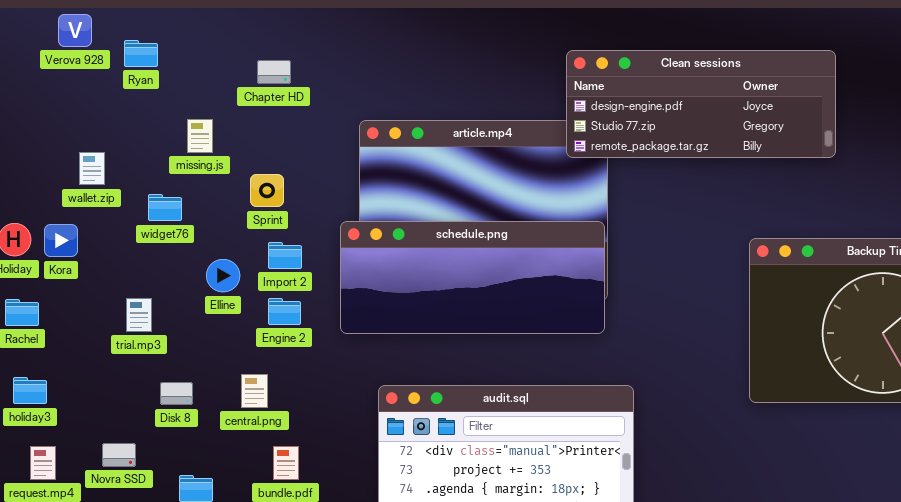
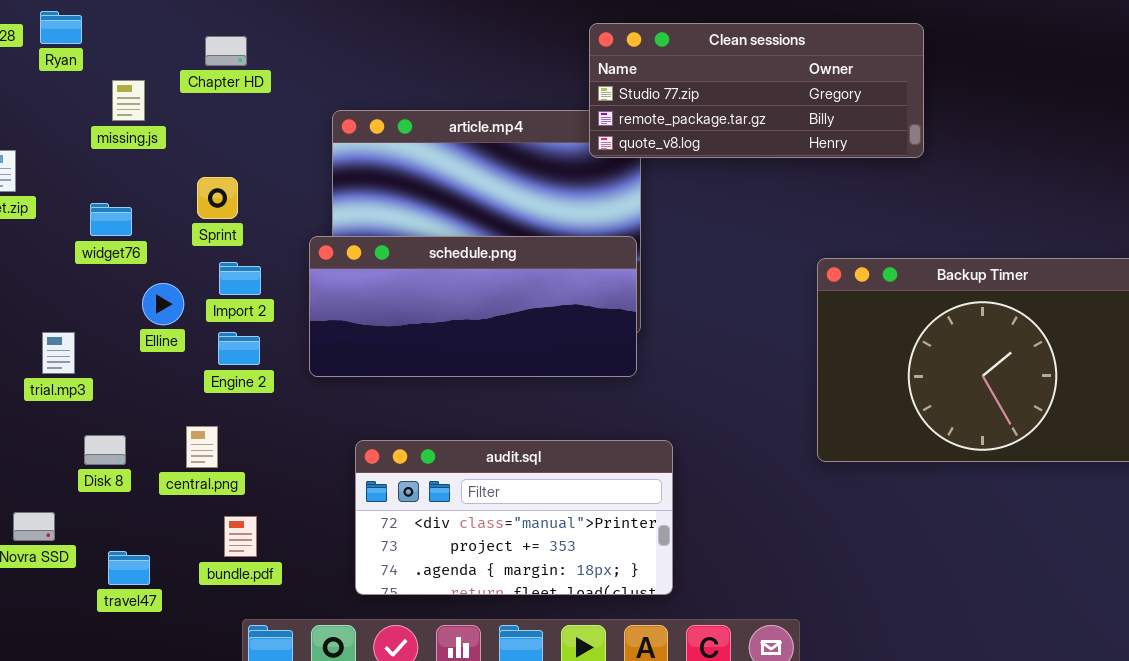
Clean sessions: [566,50,836,158] -> [589,23,924,158], scrolled down 1 row
missing.js: [187,119,213,153] -> [112,80,145,121], moved
widget76: [148,194,182,221] -> [90,203,132,236], moved

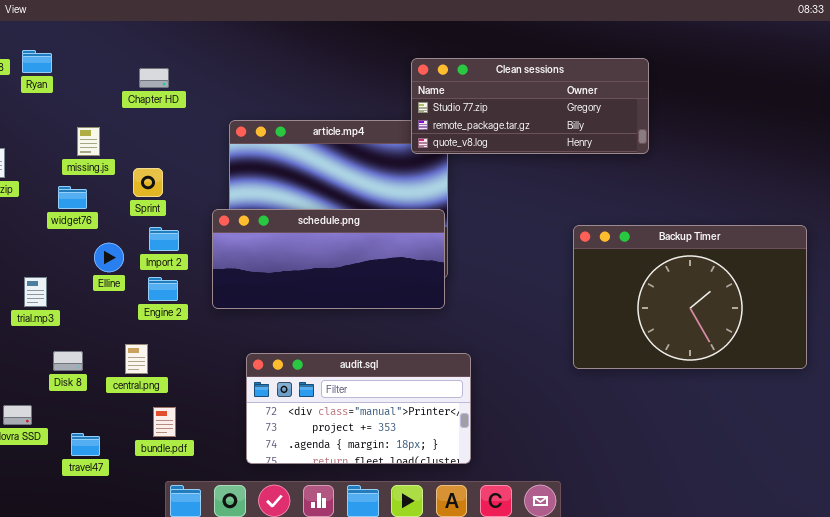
missing.js: [112,80,145,121] -> [77,127,100,156], moved

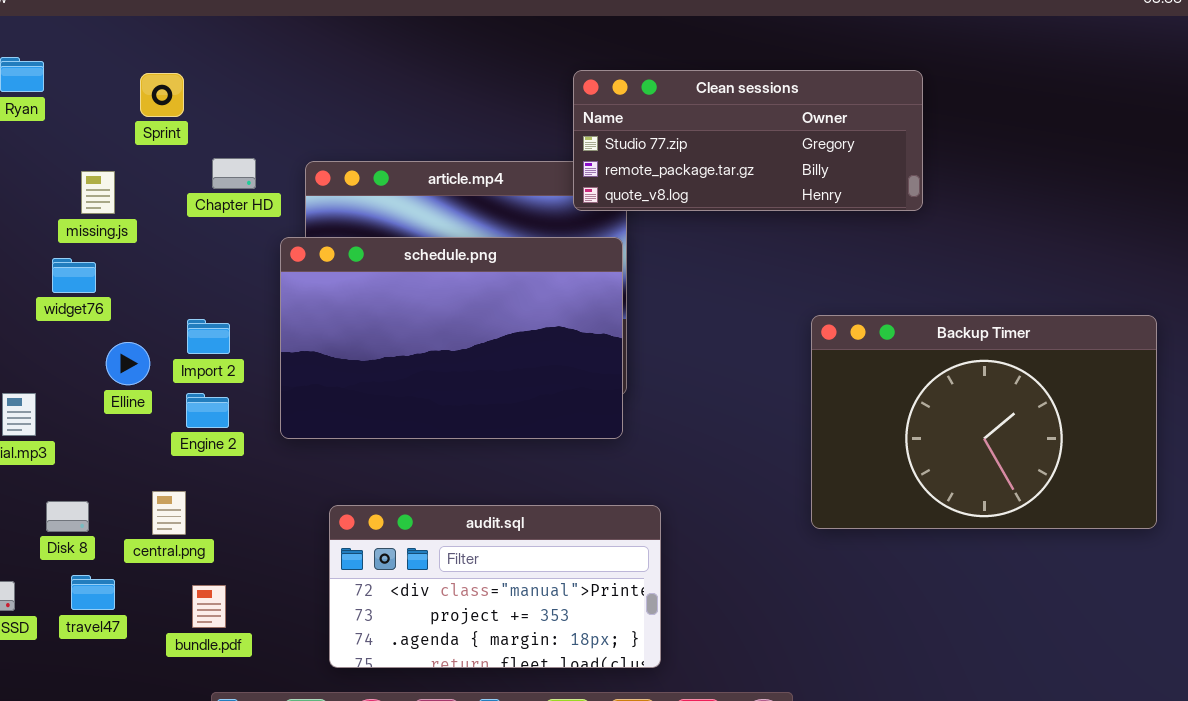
Chapter HD: [139,68,169,88] -> [212,158,256,189], moved
Sprint: [133,168,163,197] -> [140,73,184,117], moved
schedule.png: [212,209,445,309] -> [280,237,623,439], resized
travel47: [71,433,100,456] -> [71,575,115,610], moved

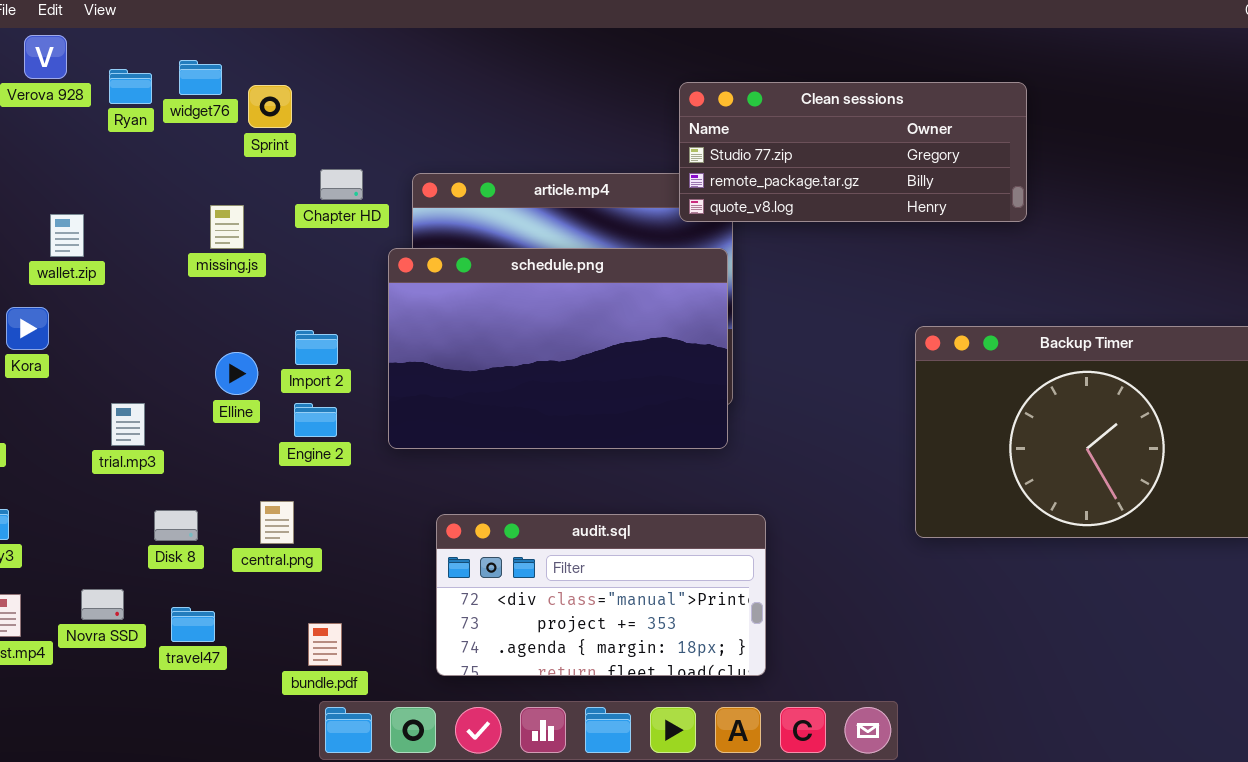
missing.js: [81,171,115,214] -> [210,205,244,249], moved
widget76: [52,258,96,293] -> [179,60,222,95], moved
travel47: [71,575,115,610] -> [171,607,215,642], moved
bundle.pdf: [192,585,226,628] -> [308,623,342,666], moved

